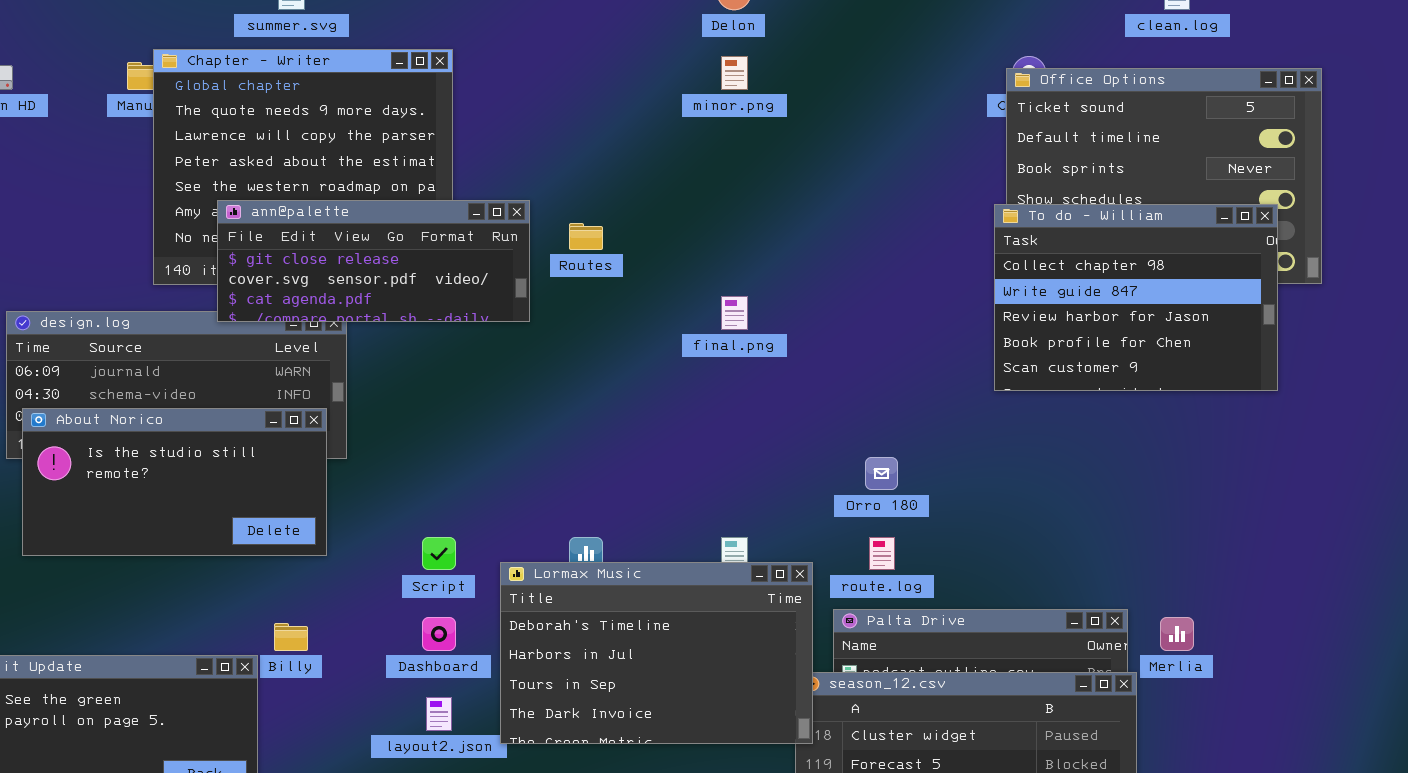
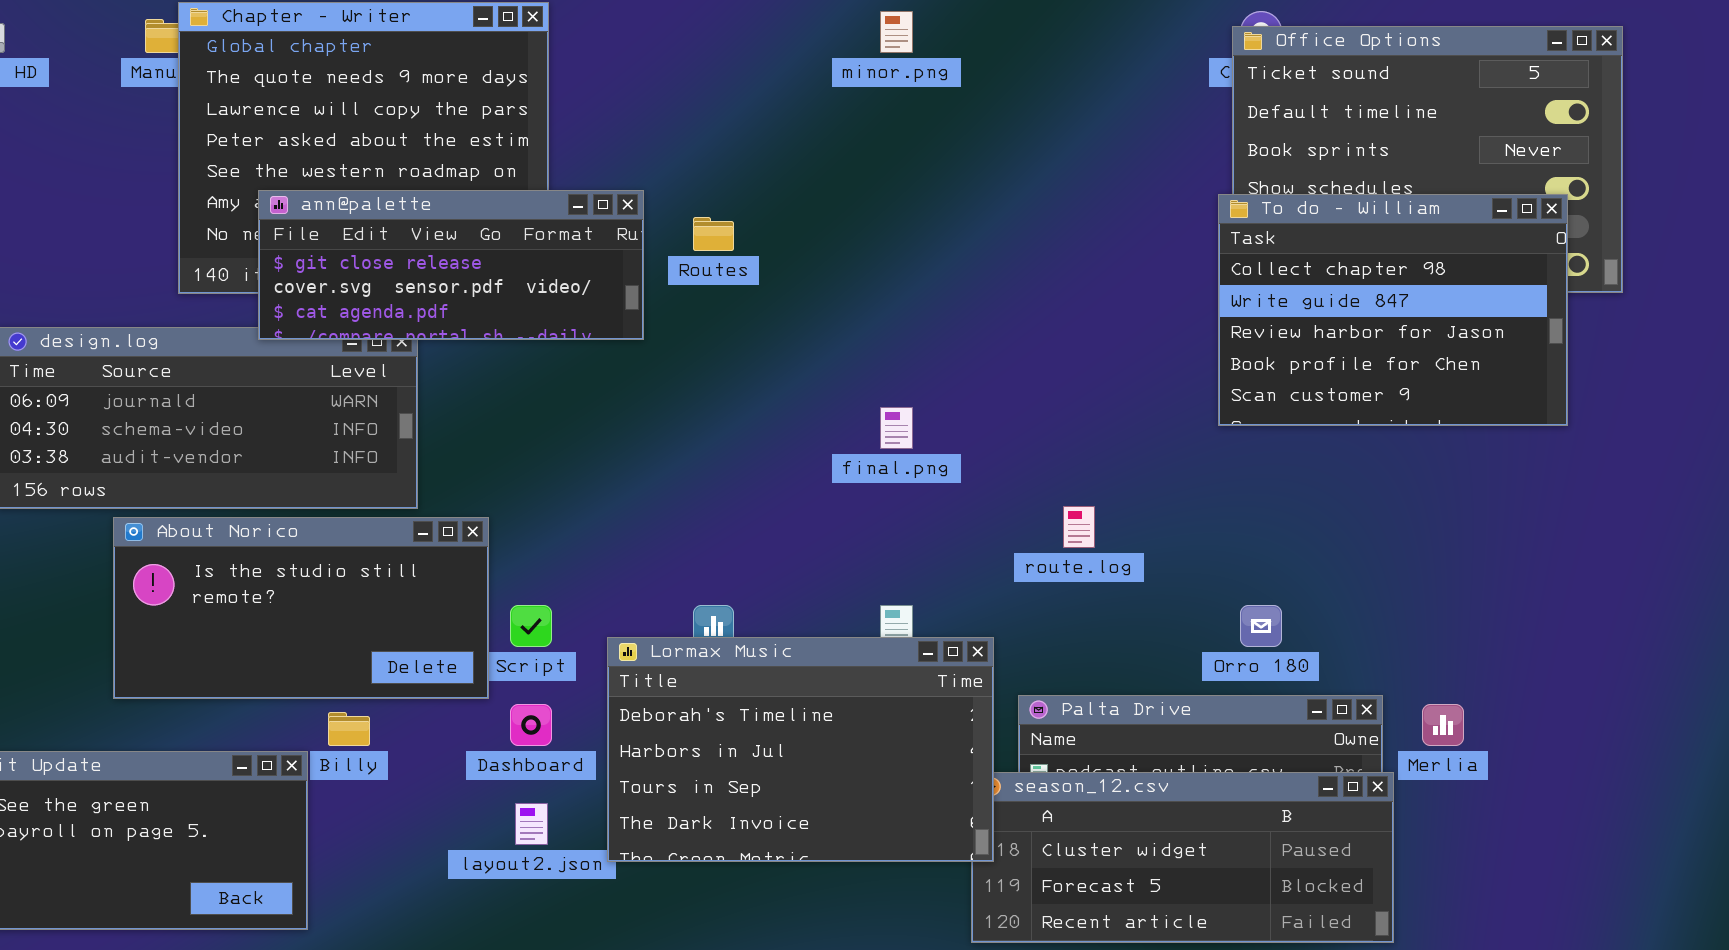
final.png: [721,296,748,330] -> [880,407,913,449], moved
About Norico: [22,408,327,556] -> [113,517,489,699], moved
Orro 180: [865,457,898,490] -> [1240,605,1282,647], moved
route.log: [869,537,895,570] -> [1063,506,1095,548], moved

